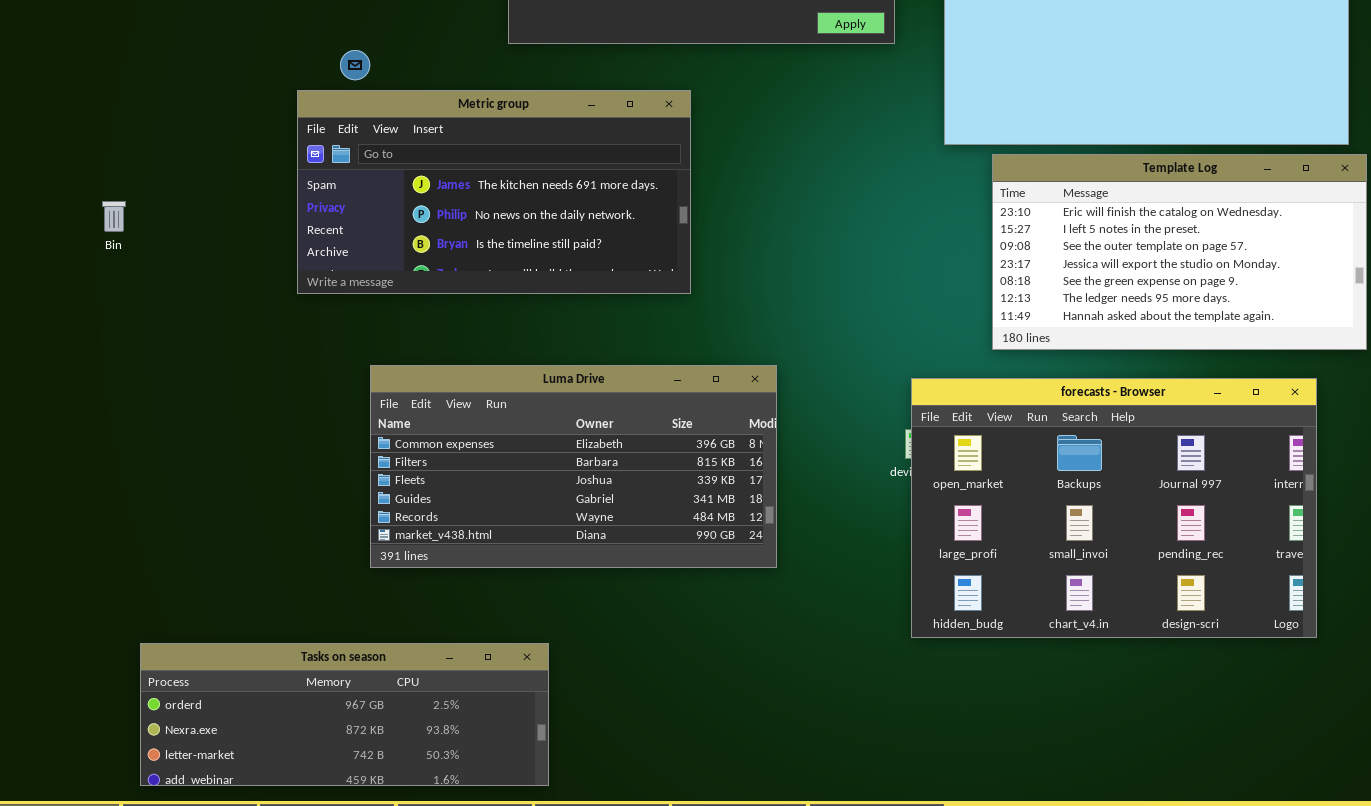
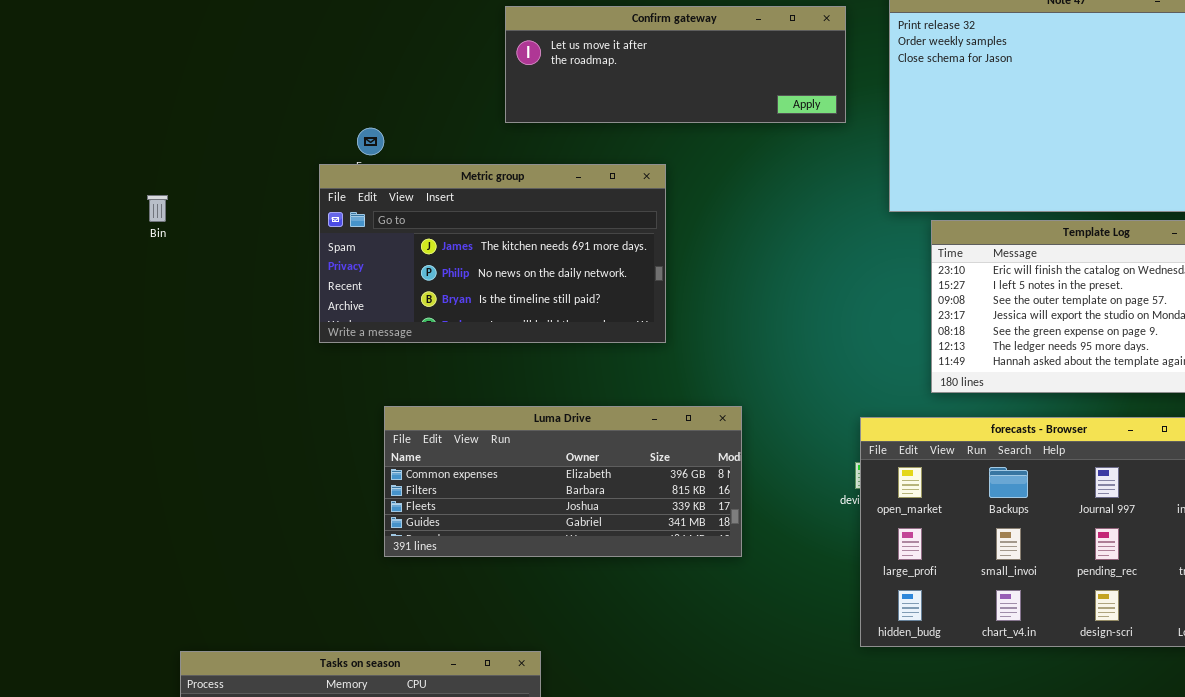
Bin: [102,201,126,232] -> [147,195,168,222], moved
Luma Drive: [370,365,777,568] -> [384,406,742,557], resized

